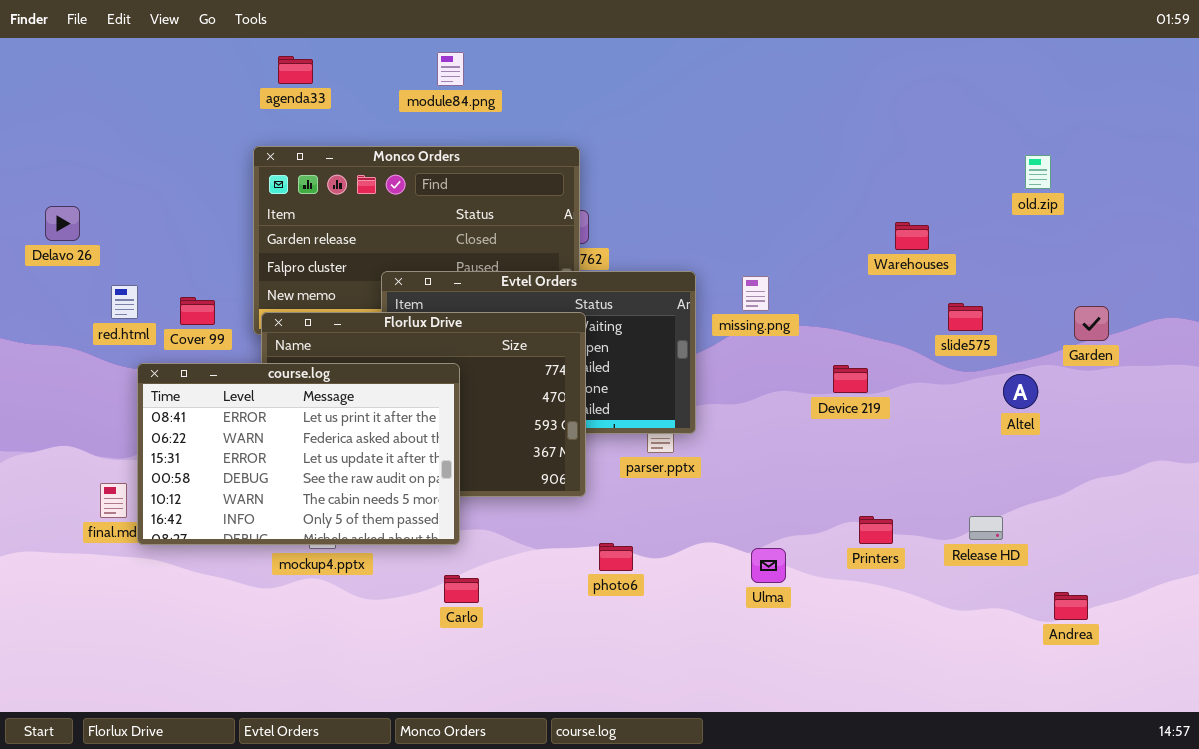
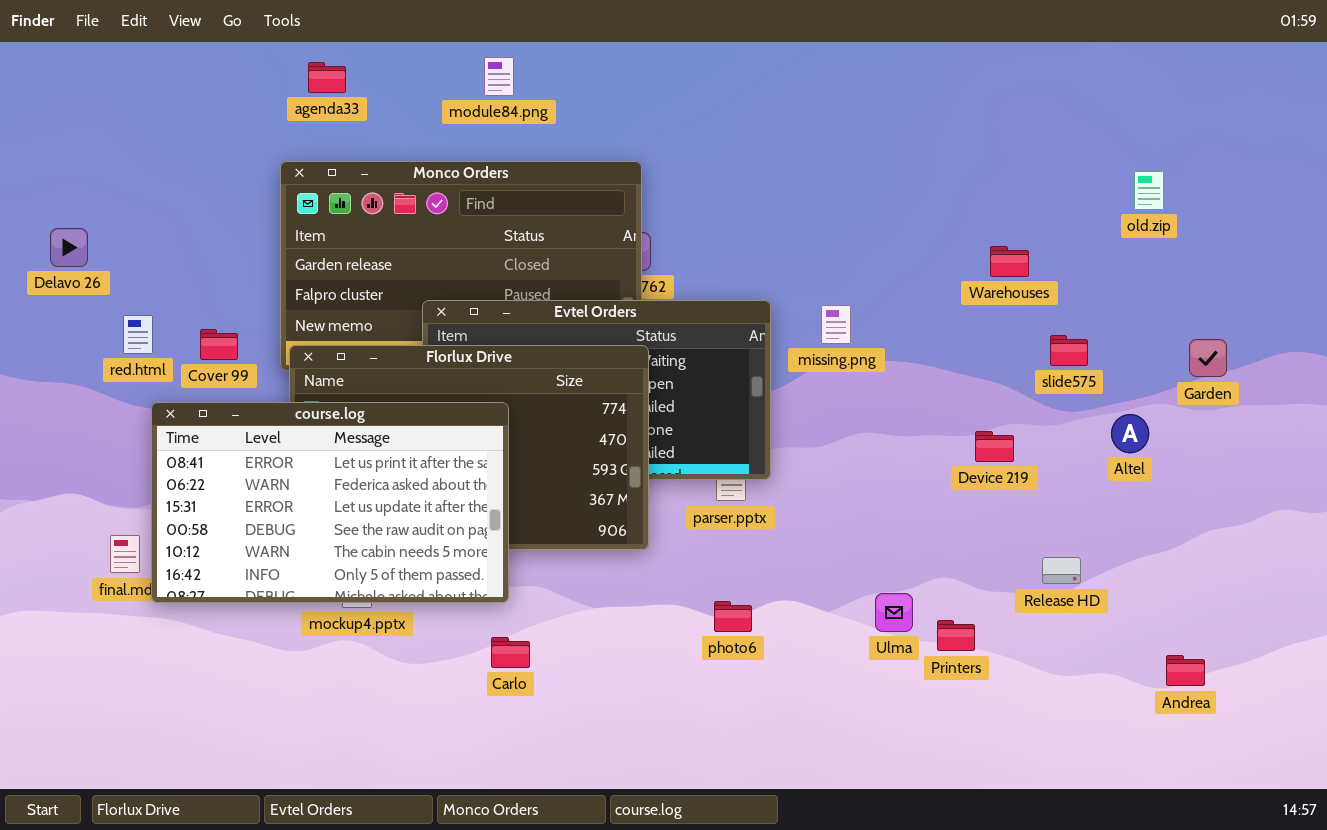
Device 219: [833,365,868,393] -> [975,431,1014,462], moved
Printers: [859,516,893,544] -> [937,620,975,651], moved
Release HD: [969,516,1003,540] -> [1042,557,1081,584], moved
photo6: [599,543,633,571] -> [714,601,752,632], moved
Ulma: [751,548,786,583] -> [875,593,913,632], moved

